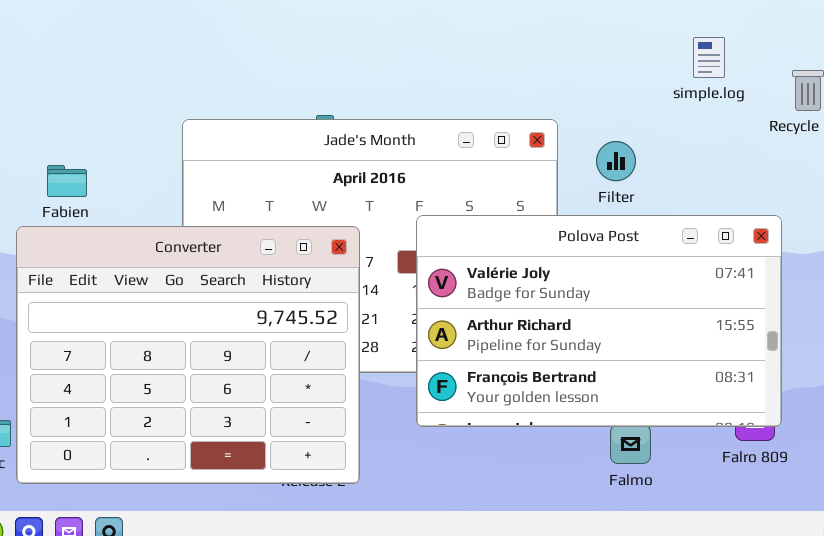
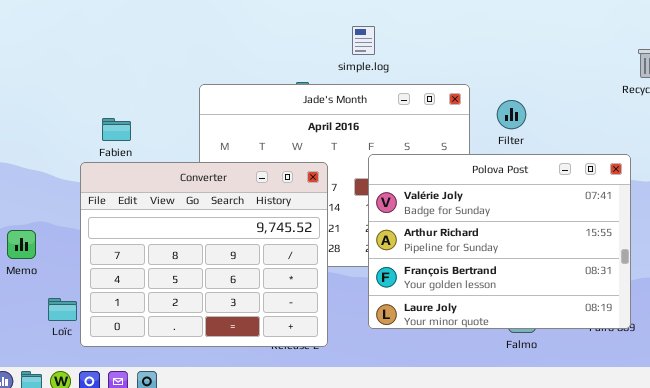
simple.log: [693,37,725,78] -> [352,26,375,55], moved
Polova Post: [416,215,782,427] -> [368,154,631,329], resized

